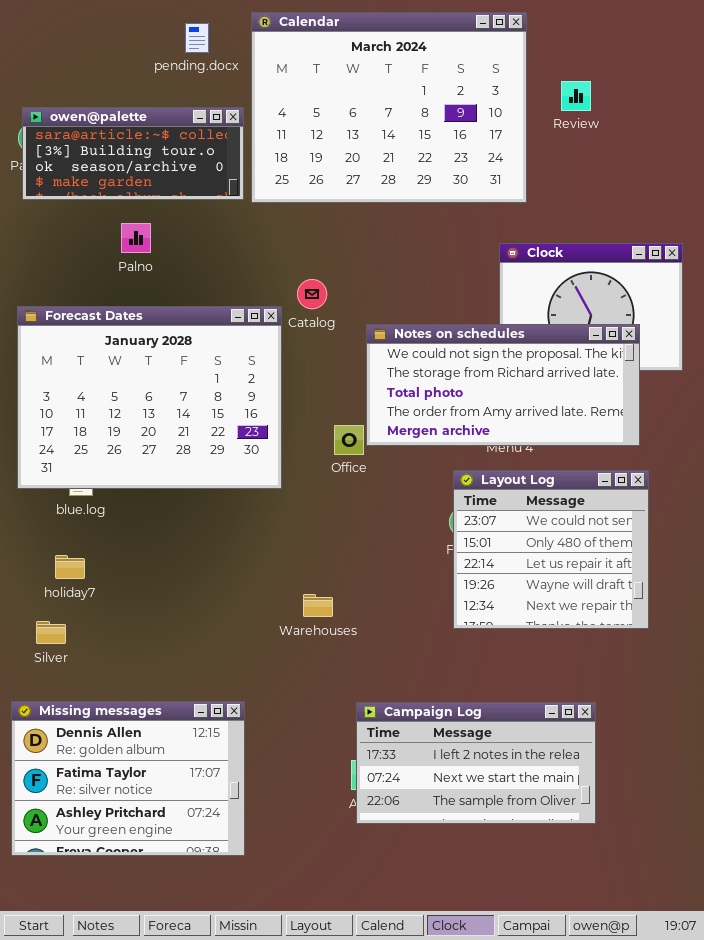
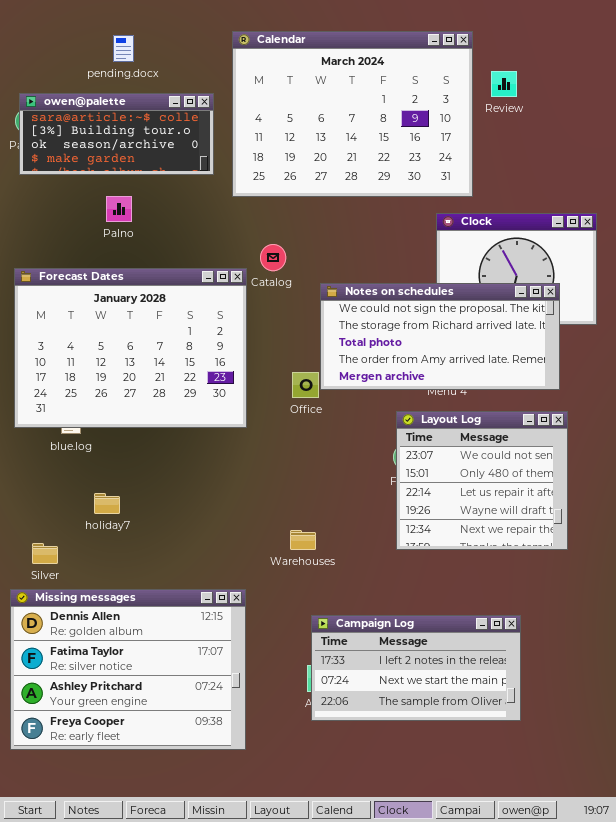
Calendar: [251,12,527,203] -> [232,31,473,197], moved
pending.docx: [185,23,209,53] -> [113,35,134,62], moved
holiday7: [55,555,85,579] -> [94,493,120,514], moved
Warehouses: [303,594,333,617] -> [290,530,316,550], moved
Missing messages: [11,701,245,856] -> [10,589,246,750], resized

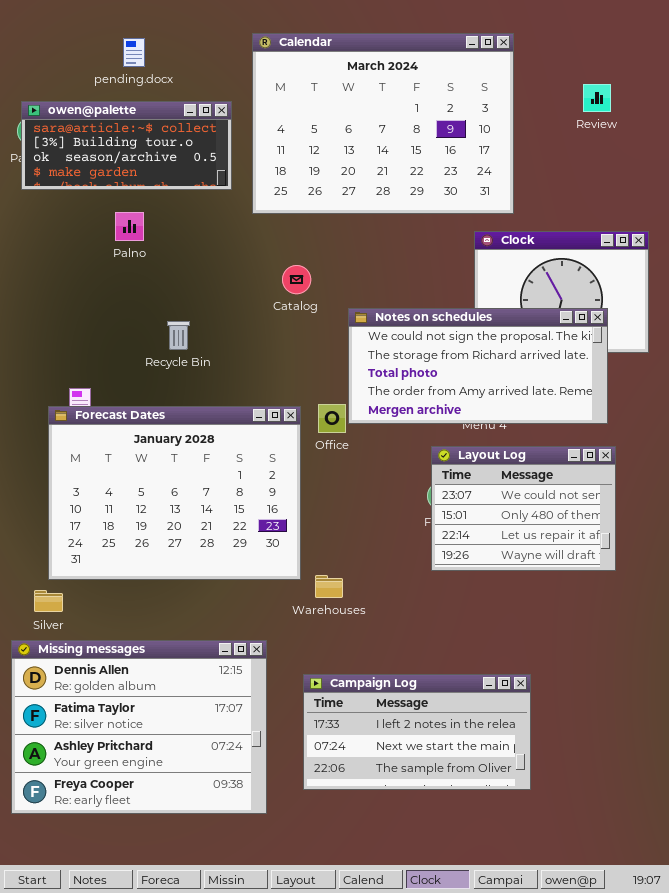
Review: [491,71,517,97] -> [583,84,611,112], moved
Forecast Dates: [14,268,247,428] -> [48,406,301,580], moved
Layout Log: [396,411,568,550] -> [431,446,616,571], resized
Campaign Log: [311,615,521,721] -> [303,674,531,790], moved

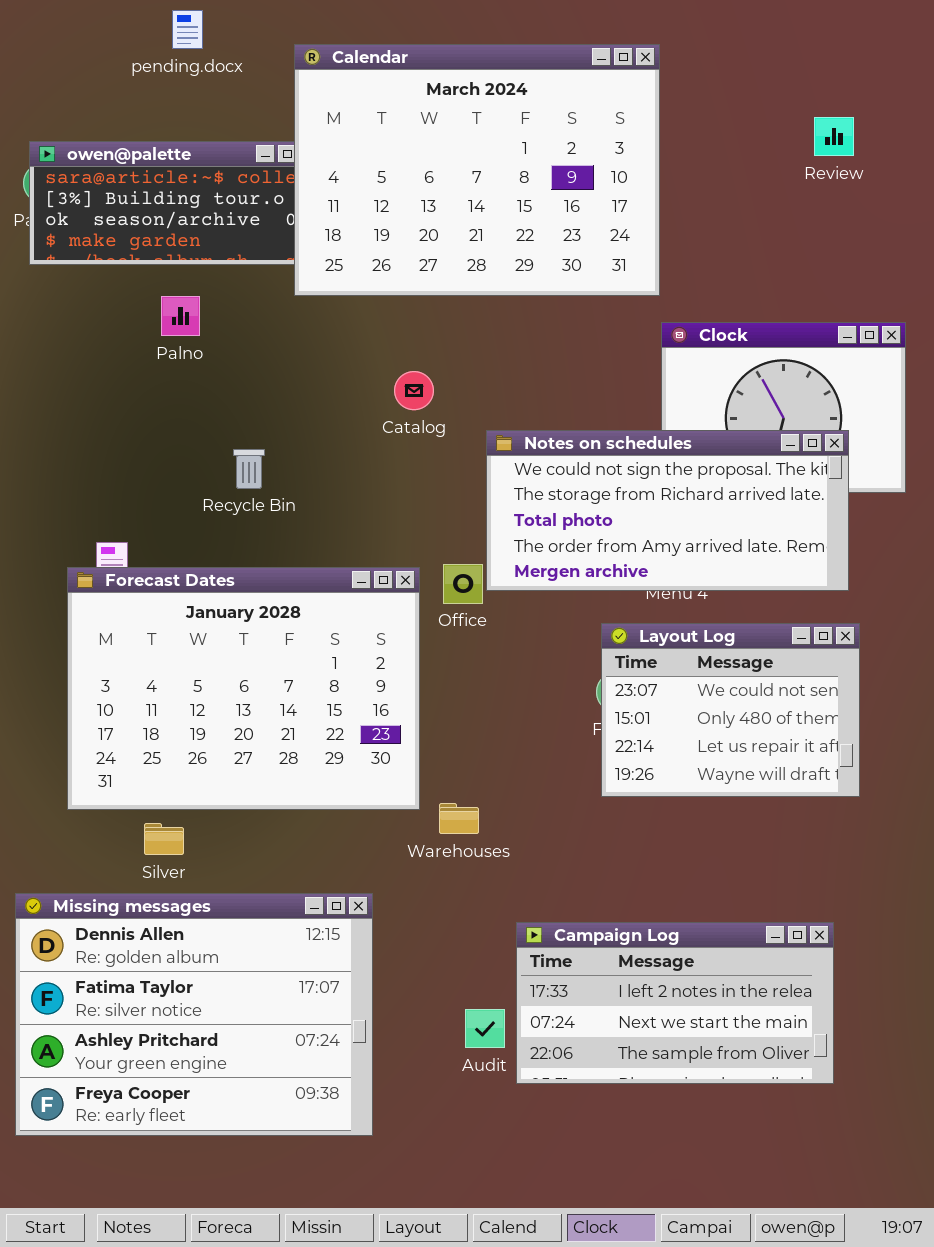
Calendar: [252,33,514,214] -> [294,44,660,296], moved
pending.docx: [123,38,145,67] -> [172,10,203,49], moved
Silver: [34,590,63,612] -> [144,823,184,855], moved
Campaign Log: [303,674,531,790] -> [516,922,834,1084], moved

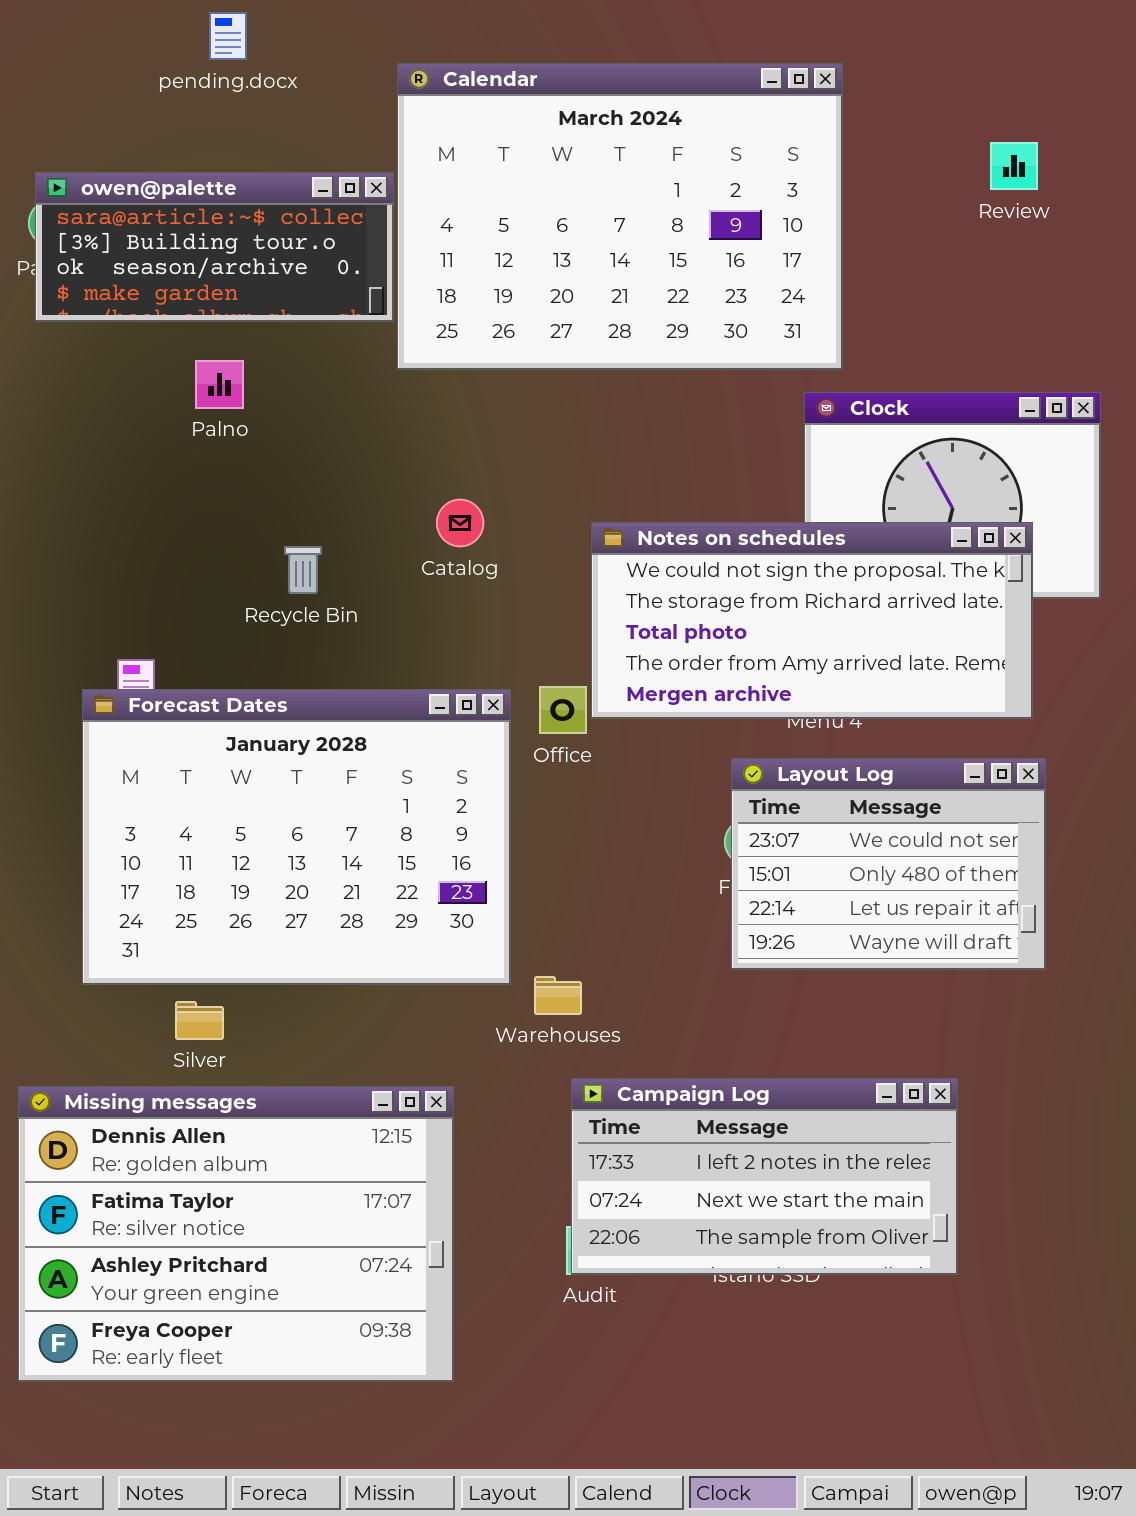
Calendar: [294,44,660,296] -> [397,63,843,370], moved
Catalog: [394,371,434,410] -> [436,499,484,547], moved
Campaign Log: [516,922,834,1084] -> [571,1078,958,1275], moved

